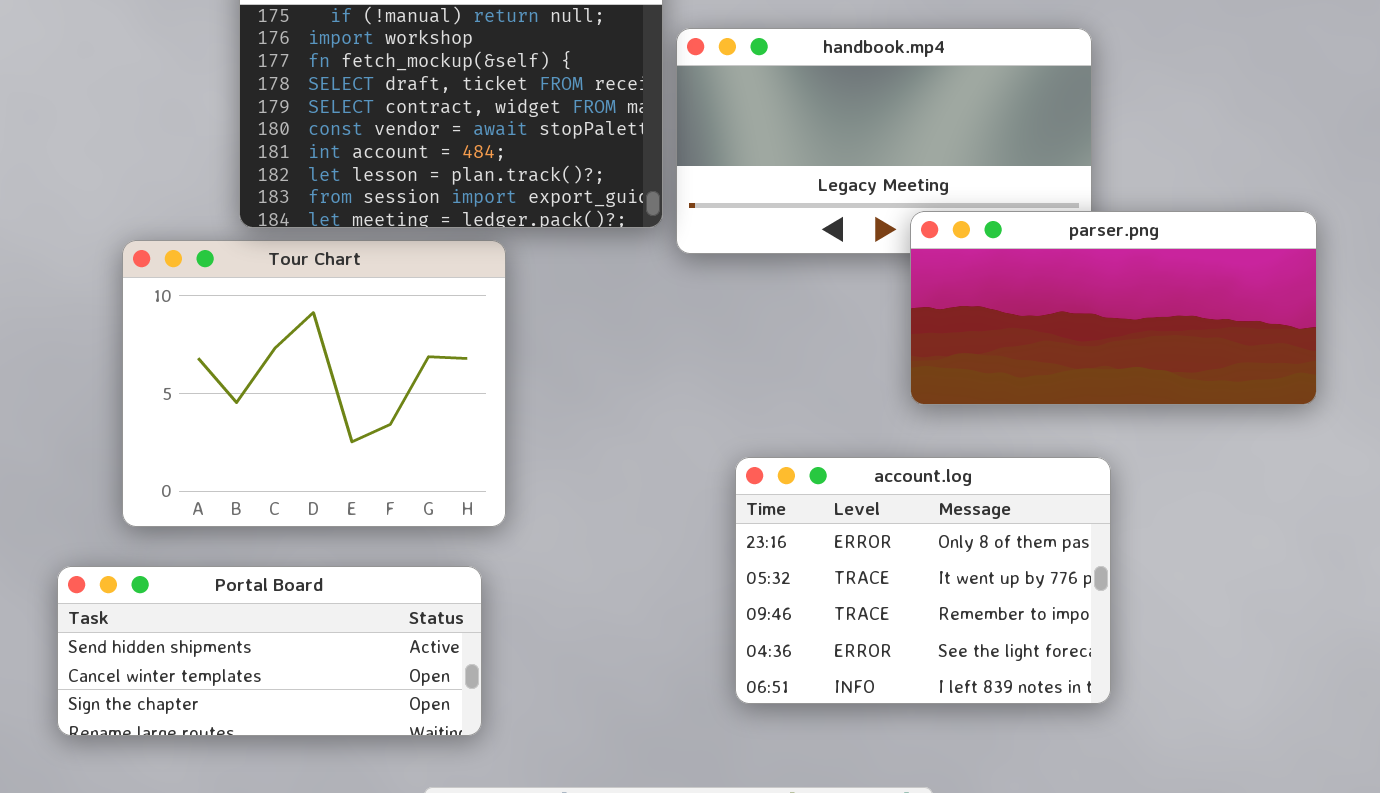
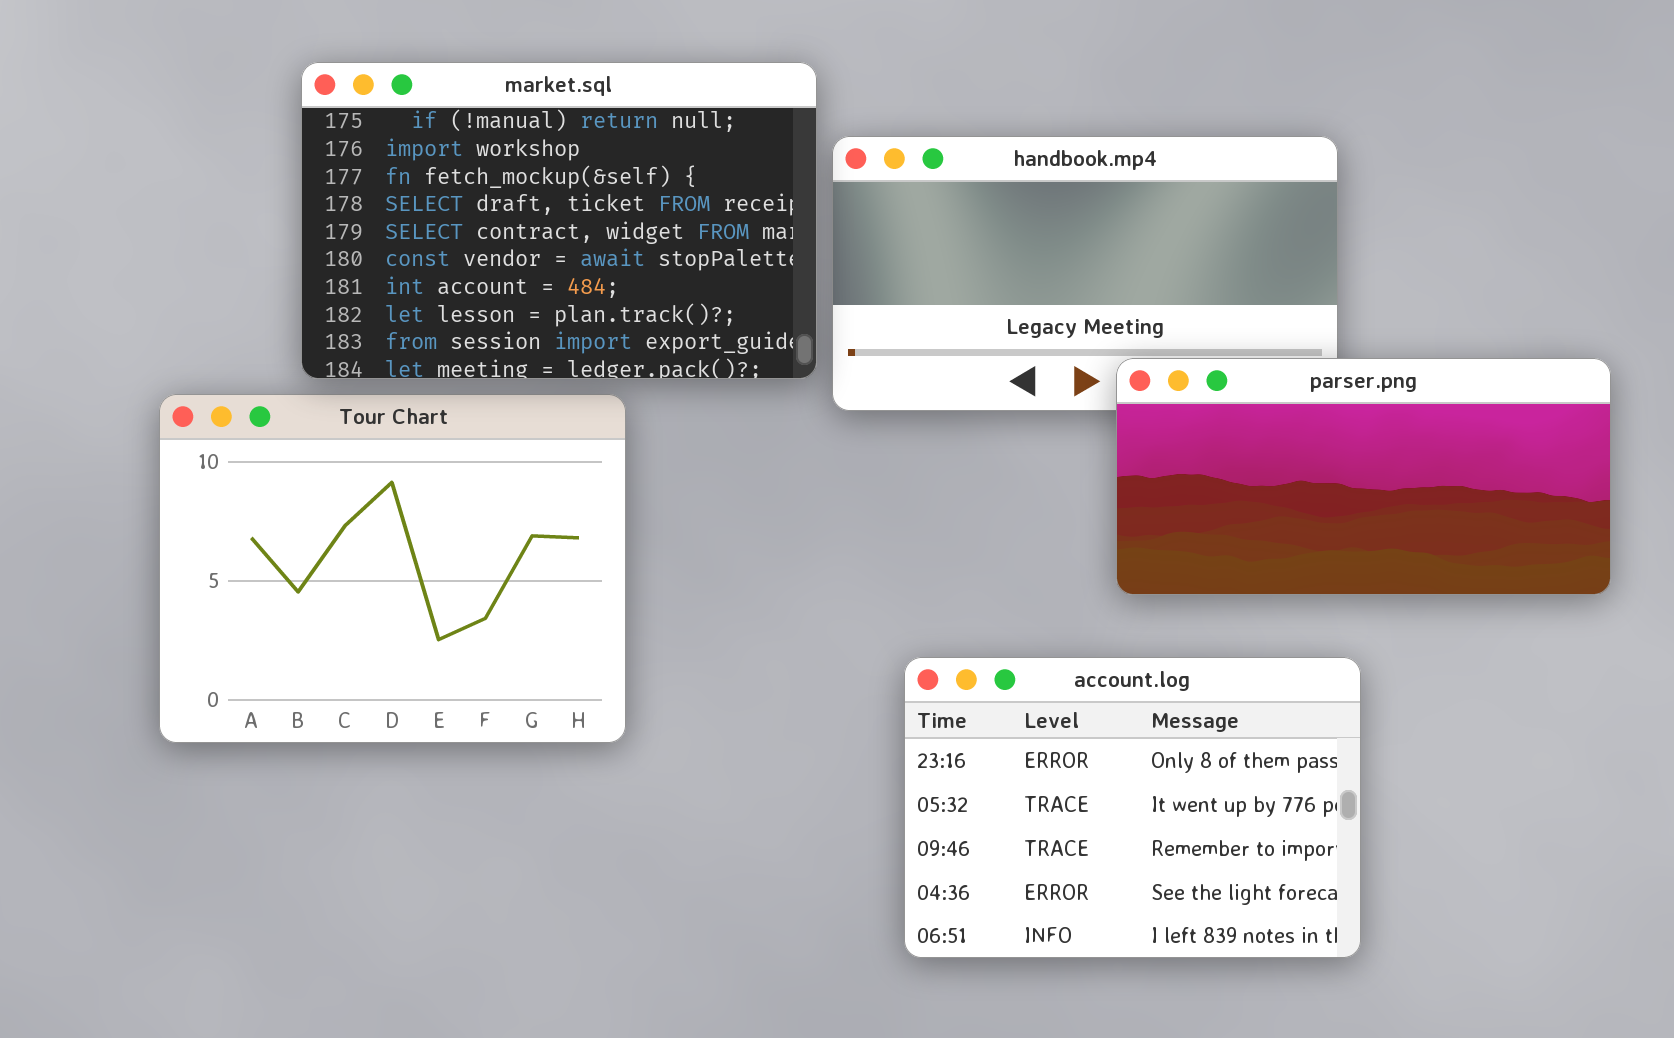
Portal Board: [57,566,482,736] -> none, closed

